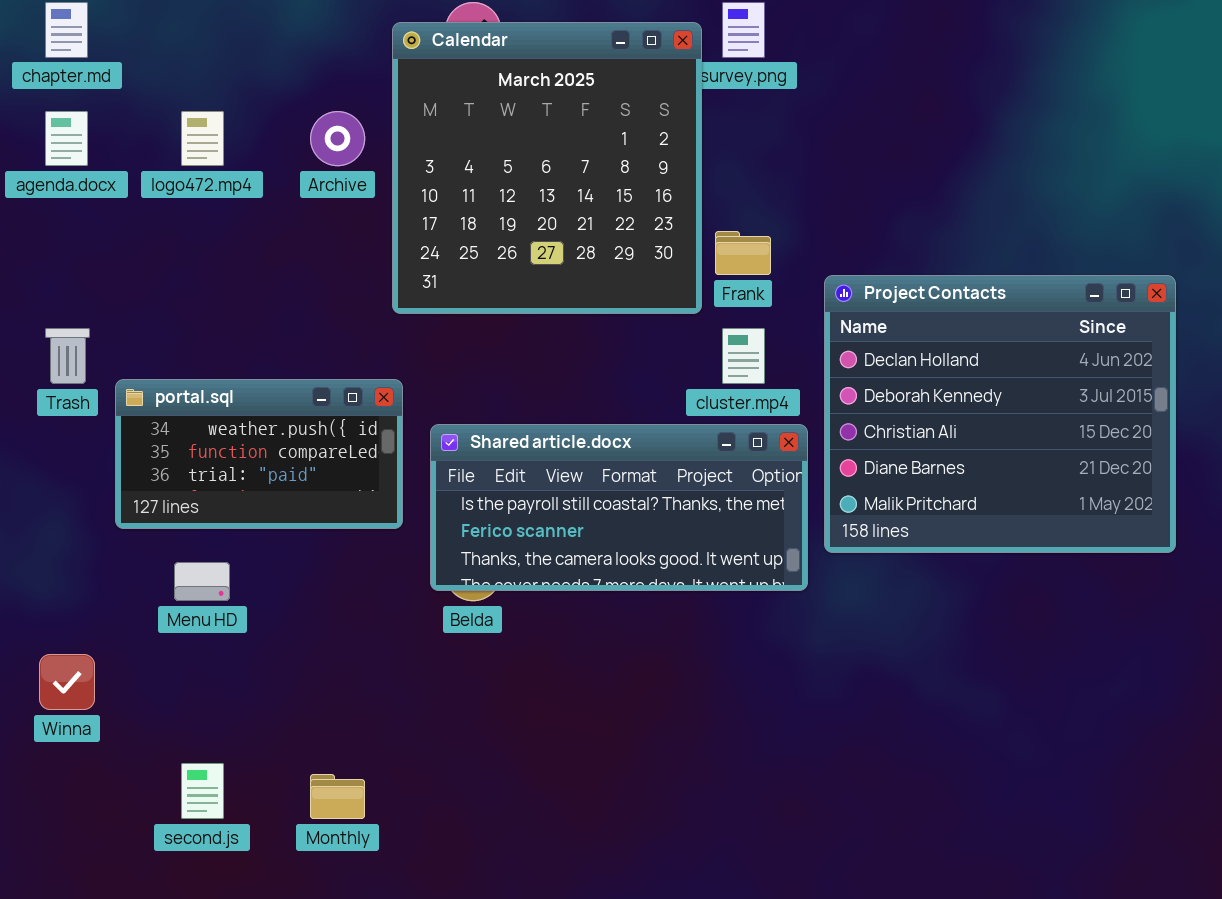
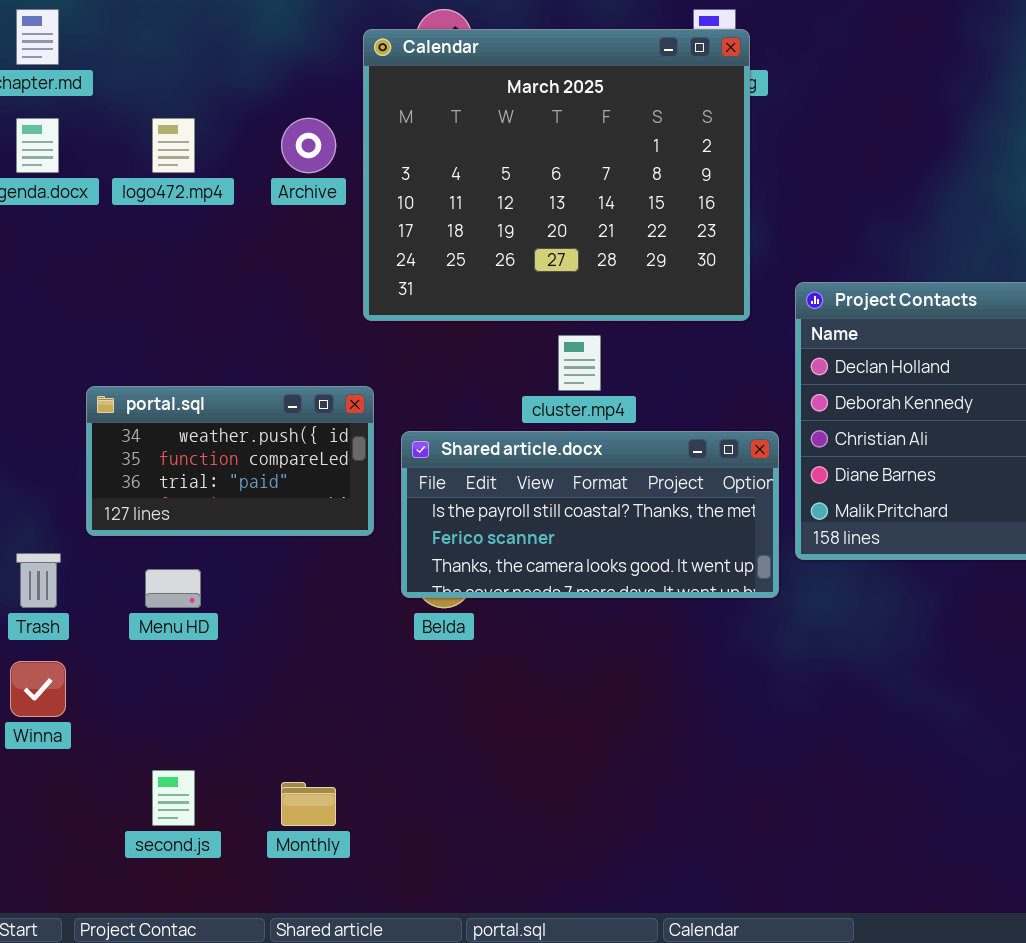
Calendar: [392,22,702,314] -> [363,29,750,321], resized
Trash: [45,328,90,384] -> [16,553,61,608], moved
cluster.mp4: [722,328,765,384] -> [558,335,601,391], moved

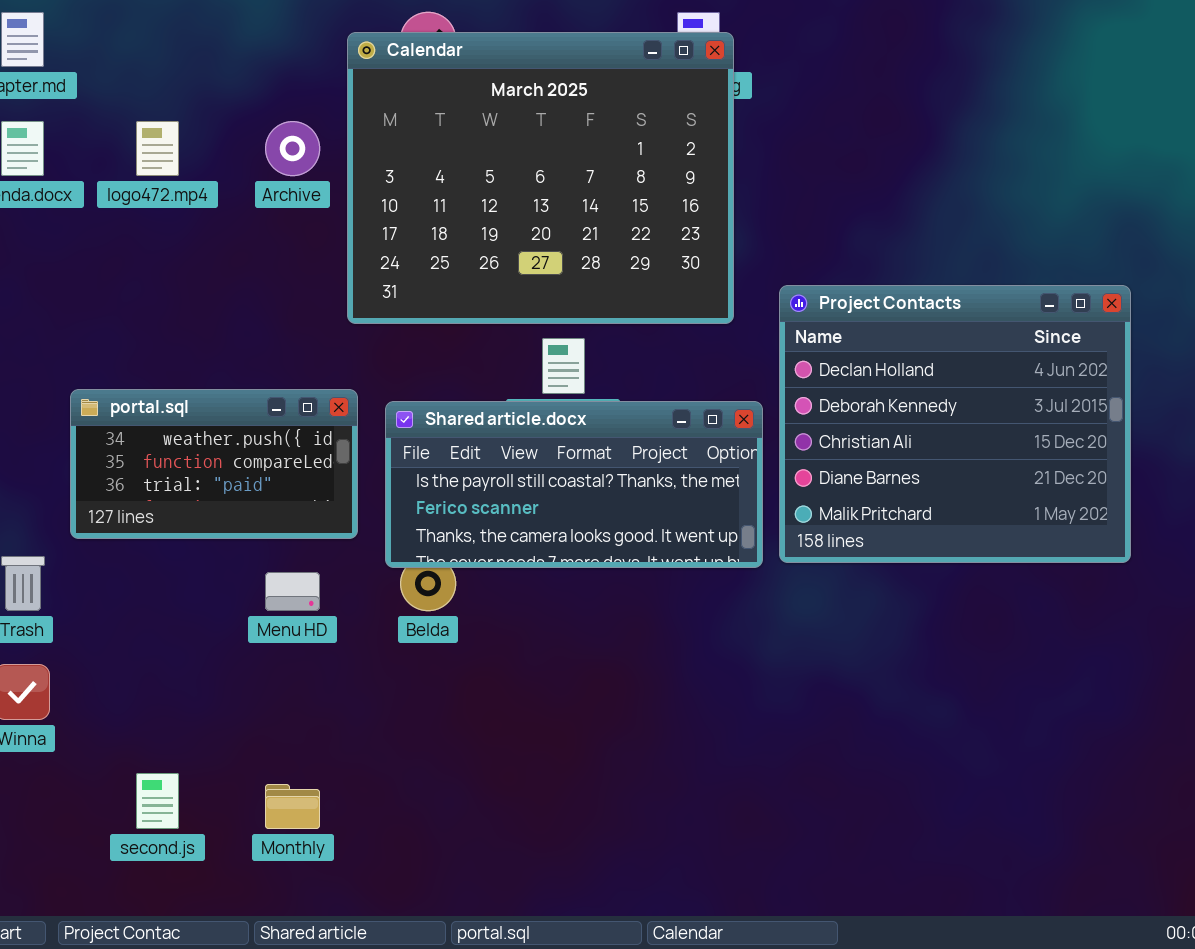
Shared article.docx: [401,431,779,598] -> [385,401,763,568], moved
Menu HD: [145,569,201,608] -> [265,572,320,611], moved

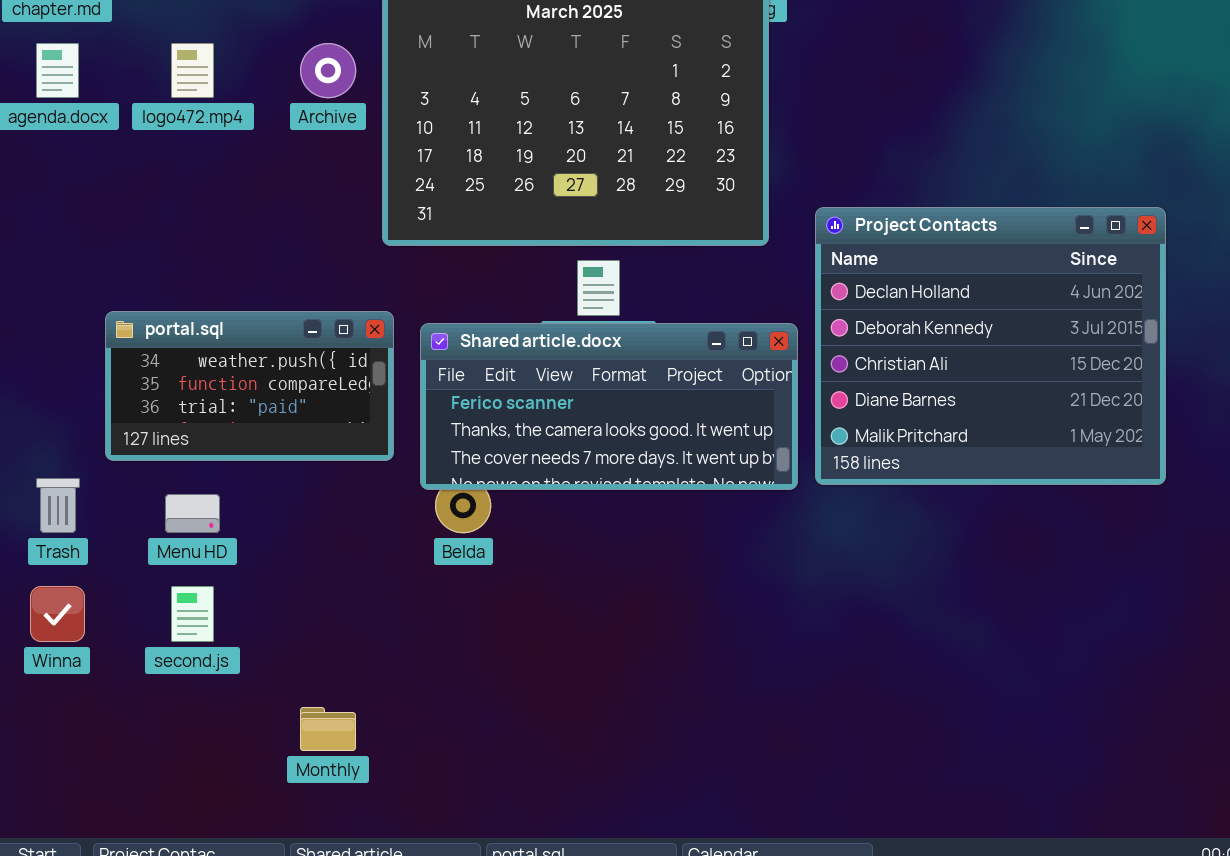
Shared article.docx: [385,401,763,568] -> [420,323,798,490], scrolled down 1 row
Menu HD: [265,572,320,611] -> [165,494,220,533], moved
second.js: [136,773,179,829] -> [171,586,214,642], moved

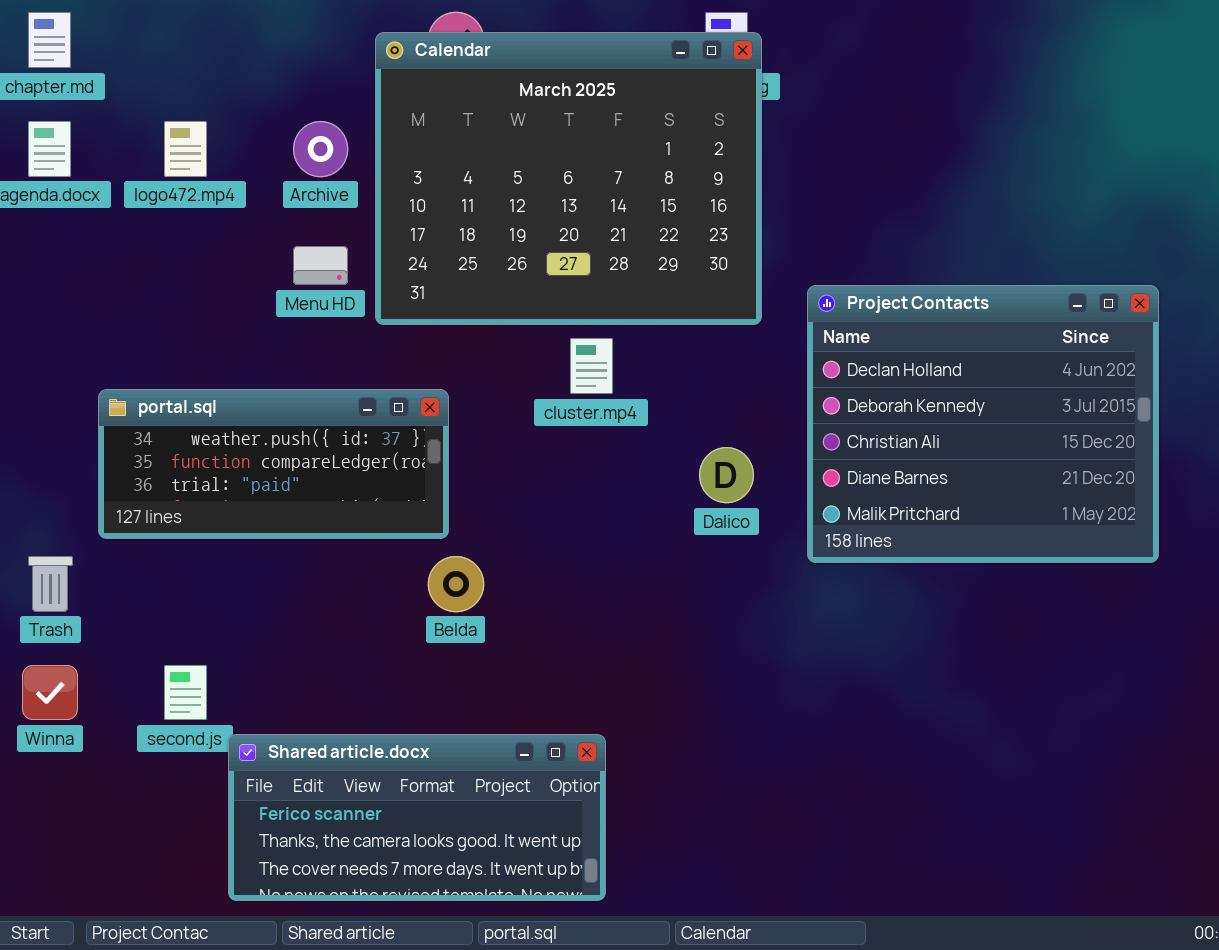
portal.sql: [105,311,394,461] -> [98,389,449,539], resized
Shared article.docx: [420,323,798,490] -> [228,734,606,901], moved
Menu HD: [165,494,220,533] -> [293,246,348,285], moved

